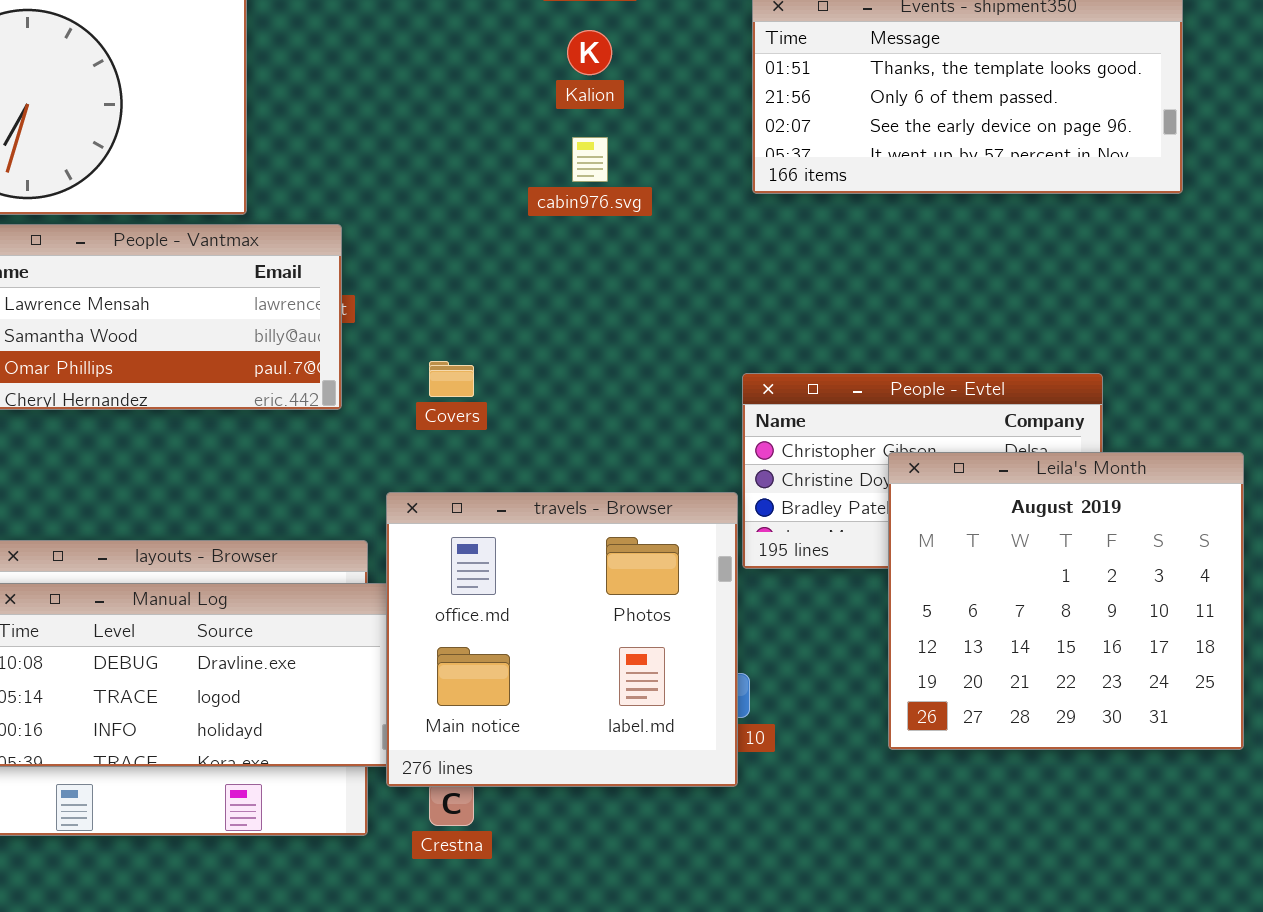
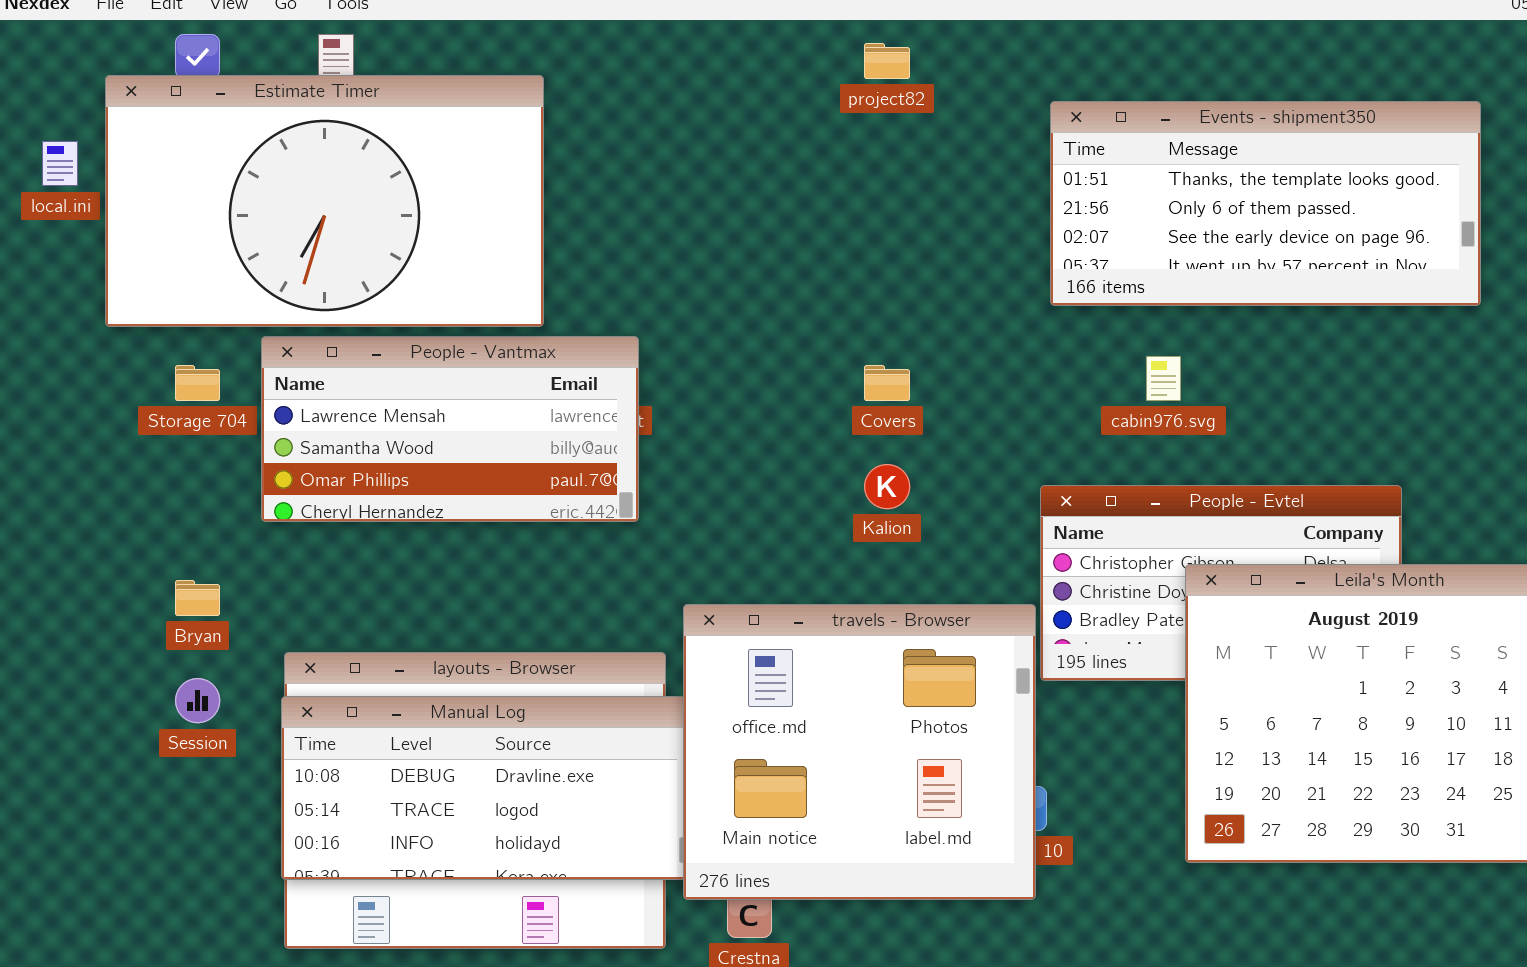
Kalion: [567,30,612,75] -> [864,464,910,509], moved
cabin976.svg: [572,137,608,182] -> [1146,356,1181,401], moved
Covers: [429,361,474,397] -> [864,365,910,401], moved

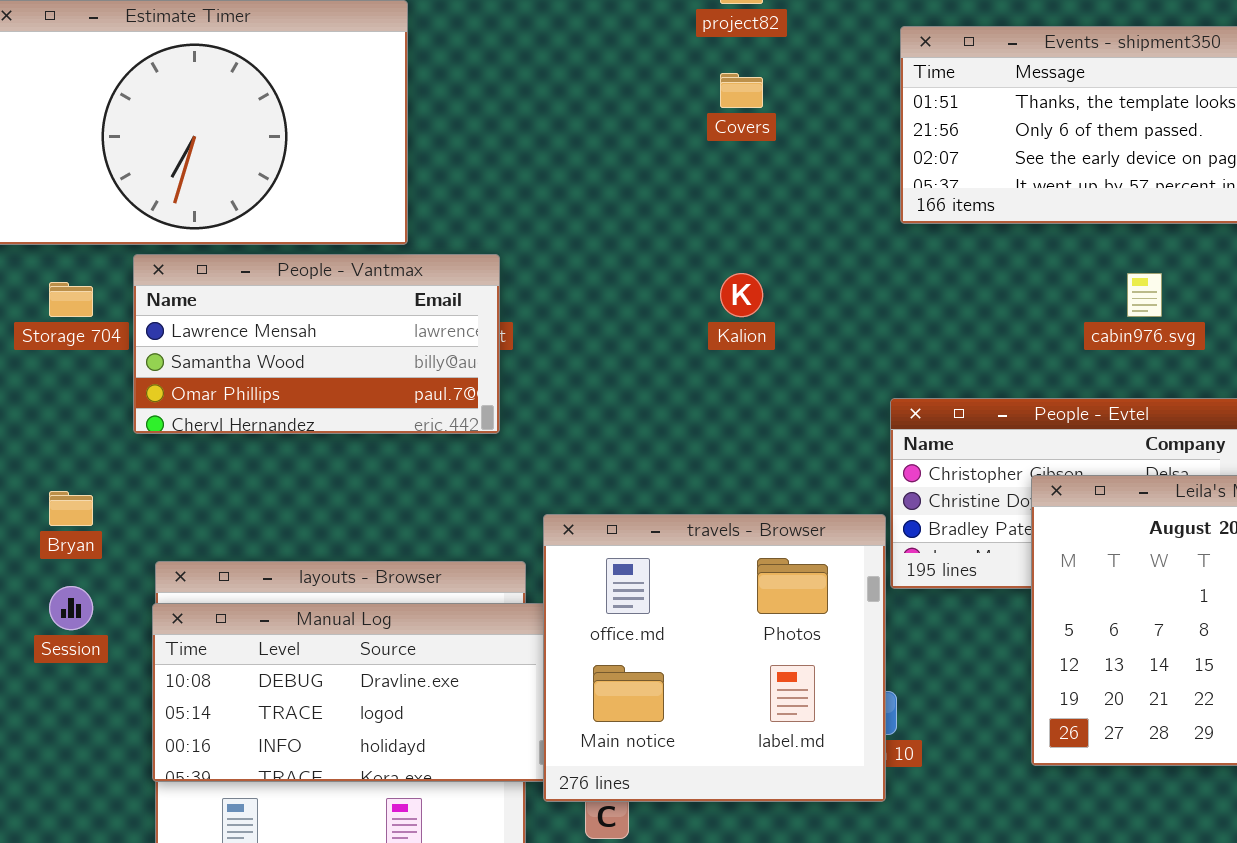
cabin976.svg: [1146,356,1181,401] -> [1127,273,1162,317], moved
Covers: [864,365,910,401] -> [720,73,763,108], moved
Kalion: [864,464,910,509] -> [720,273,763,317], moved

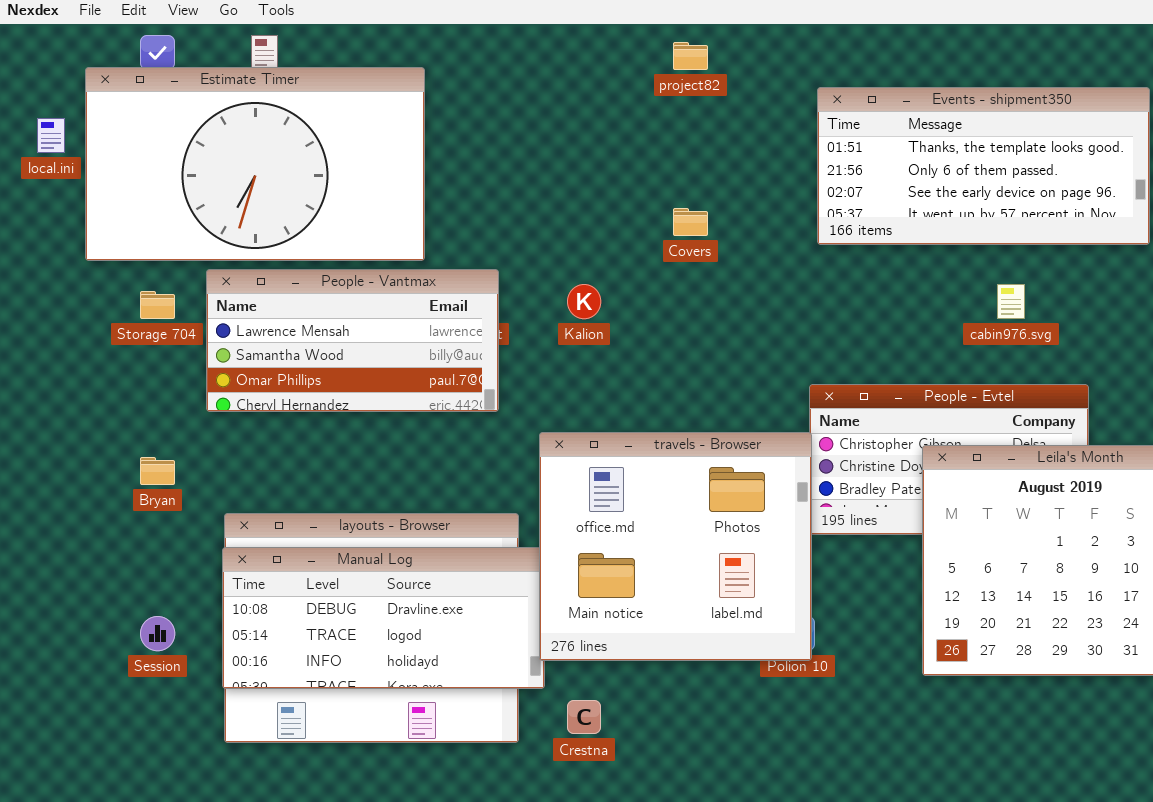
Covers: [720,73,763,108] -> [673,208,708,236], moved
Kalion: [720,273,763,317] -> [567,284,601,319], moved
travels - Browser: [543,514,886,802] -> [539,432,812,661], moved
Session: [49,586,93,630] -> [140,616,175,651], moved

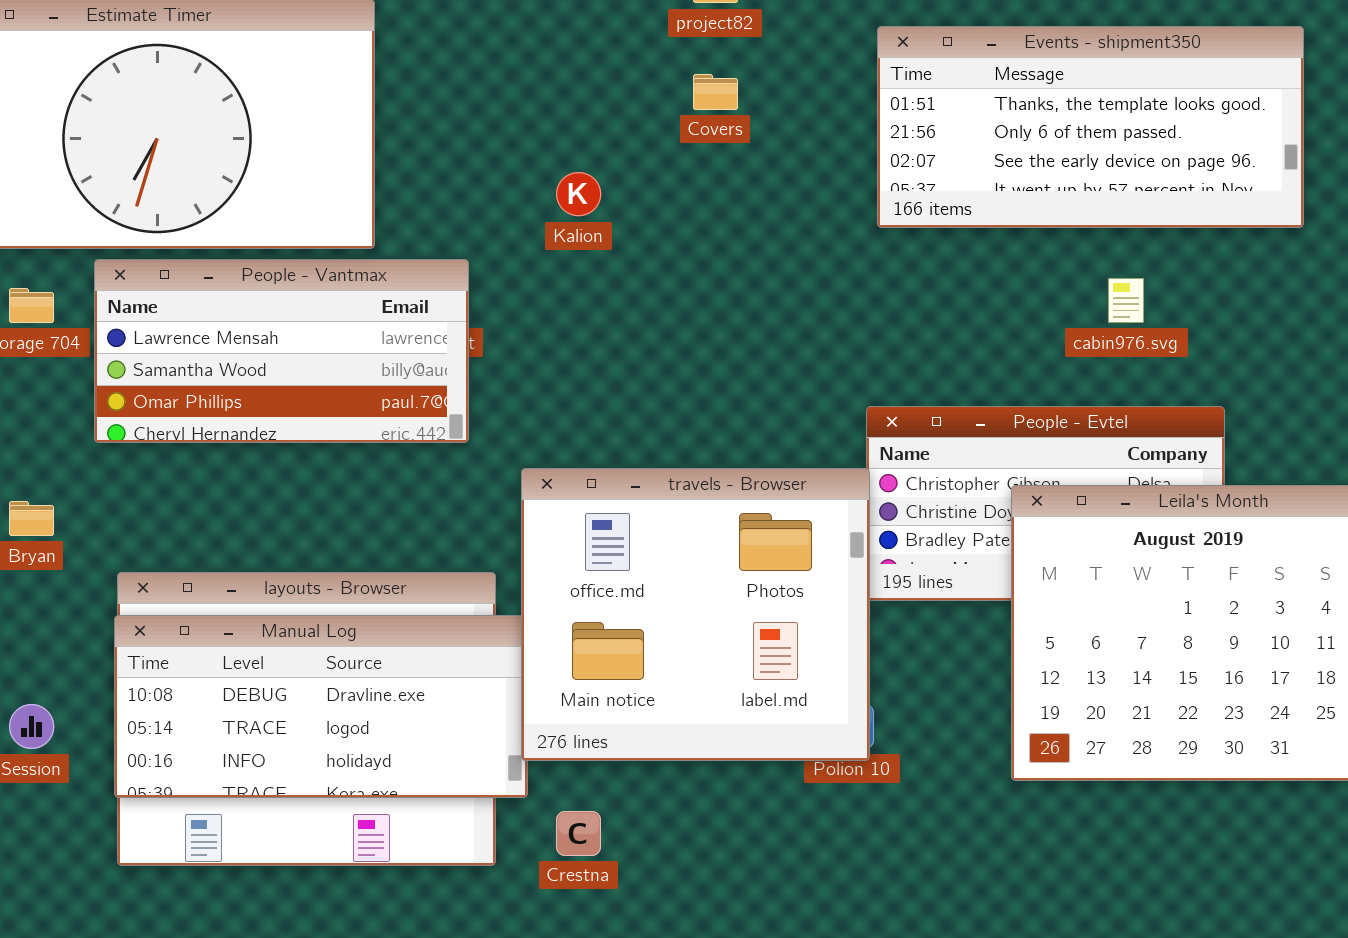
Covers: [673,208,708,236] -> [693,74,738,110], moved
Kalion: [567,284,601,319] -> [556,172,601,216], moved

